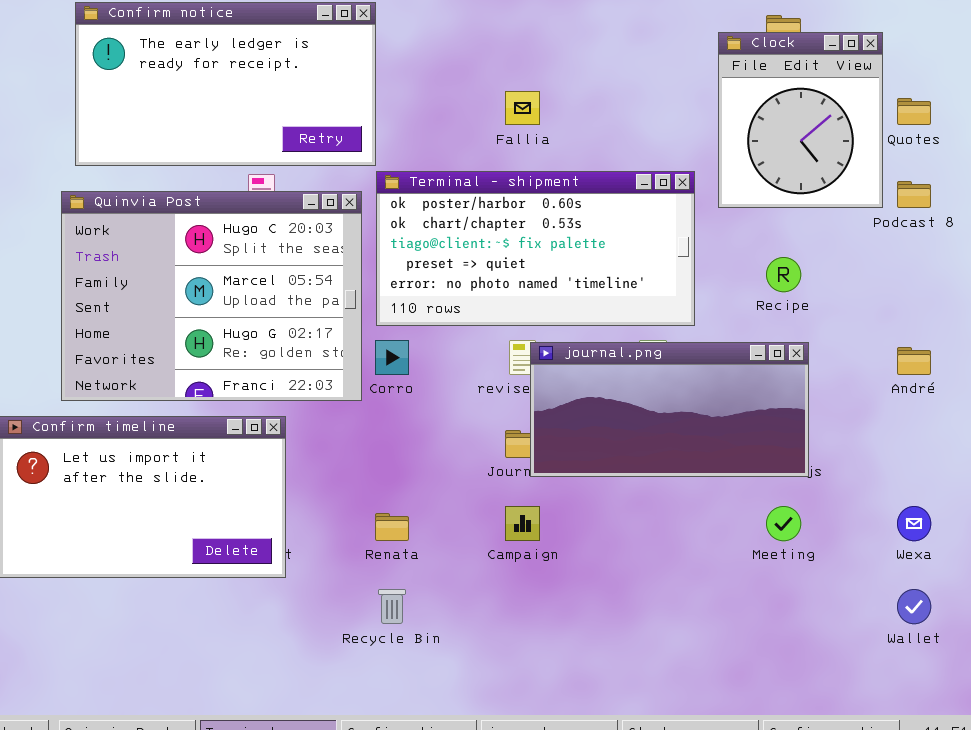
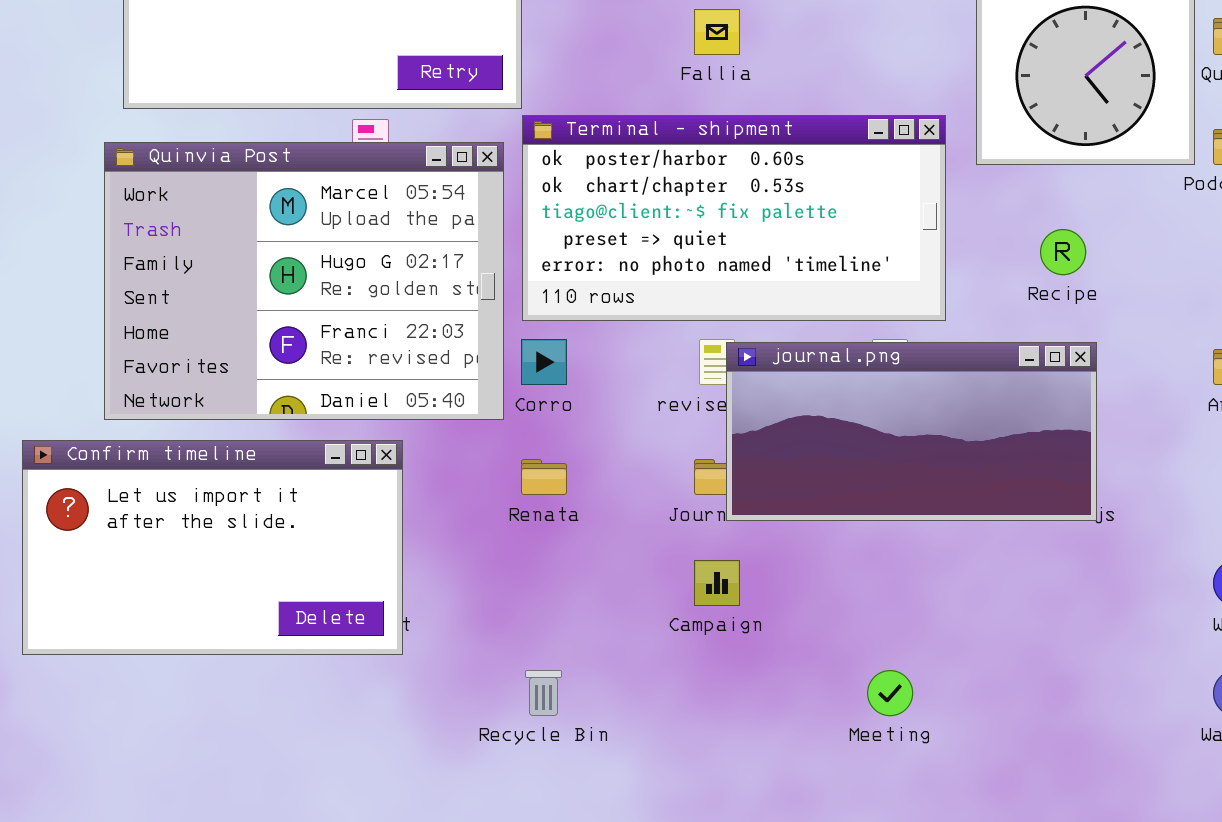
Quinvia Post: [61,191,362,401] -> [104,142,504,420], scrolled down 1 row
Meeting: [766,506,801,541] -> [867,670,913,716], moved
Renata: [375,513,409,541] -> [521,459,567,495], moved

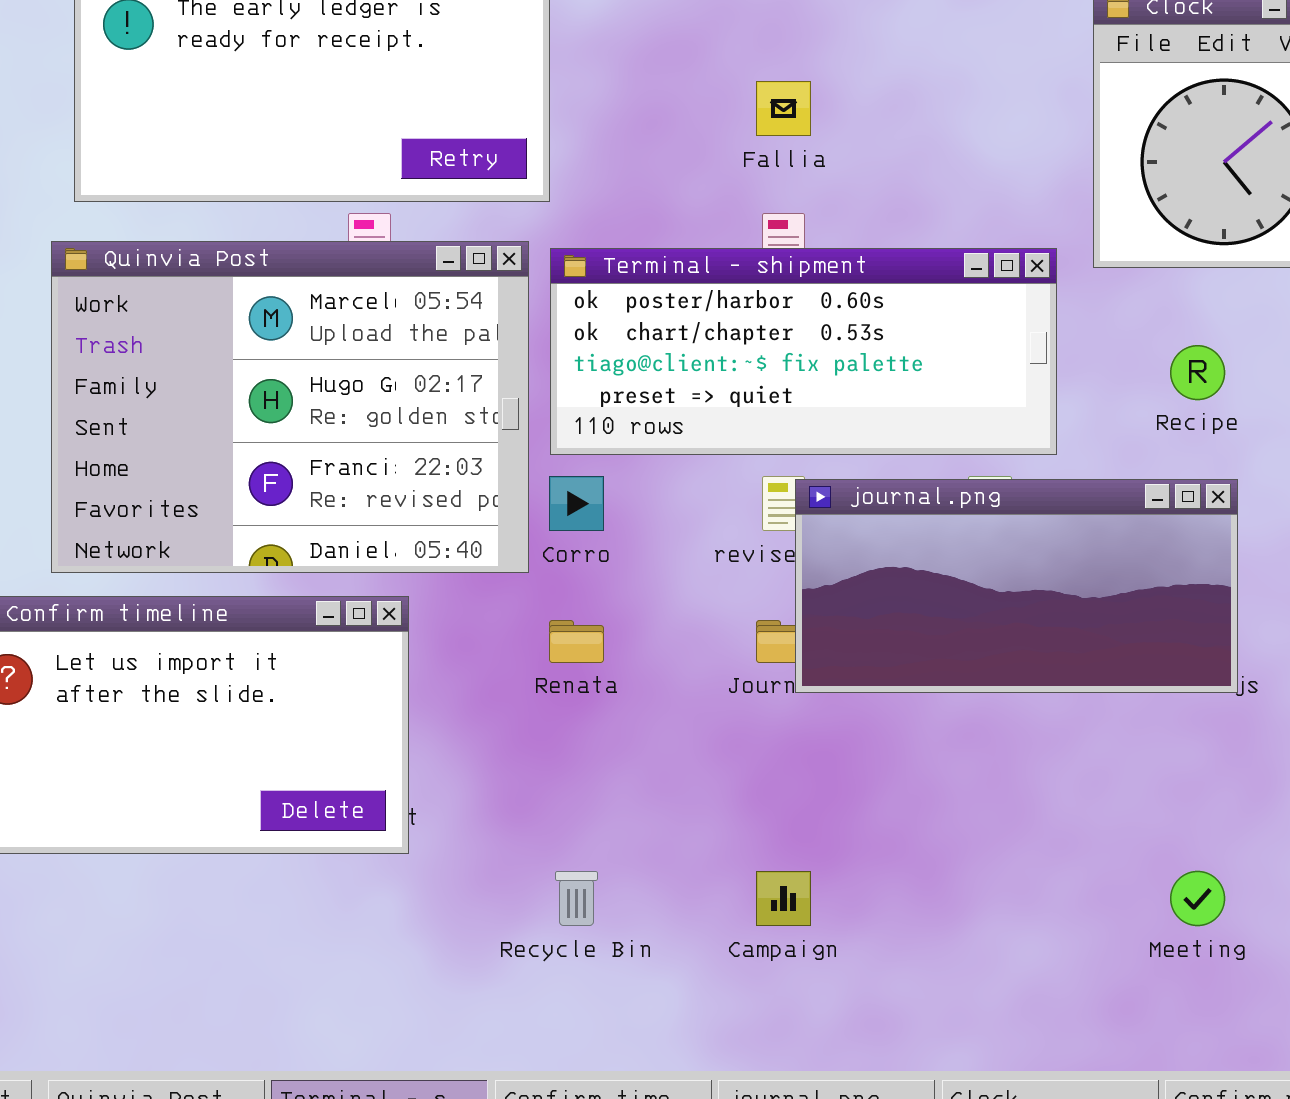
Terminal - shipment: [522,115,946,321] -> [550,248,1057,455], resized
Campaign: [694,560,740,606] -> [756,871,811,926], moved
Meeting: [867,670,913,716] -> [1170,871,1225,926], moved

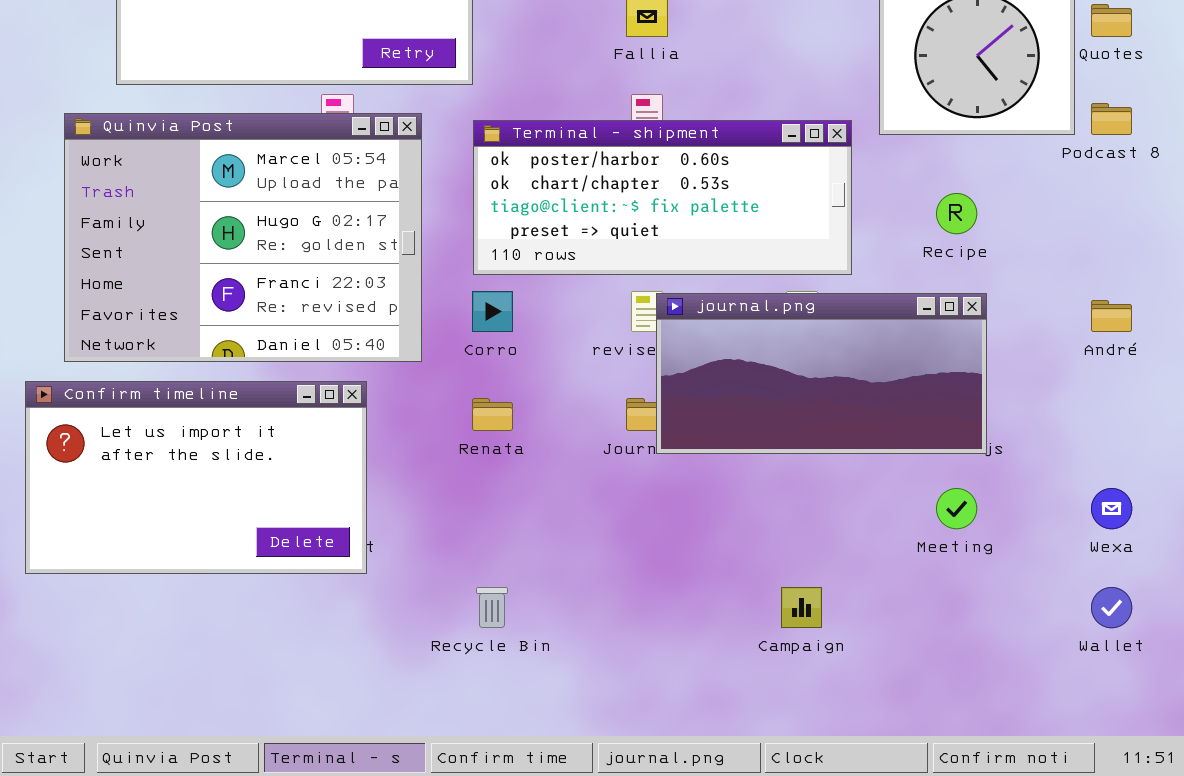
Quinvia Post: [51,241,529,573] -> [64,113,422,362], moved
Campaign: [756,871,811,926] -> [781,587,822,628], moved
Meeting: [1170,871,1225,926] -> [936,488,977,529], moved

